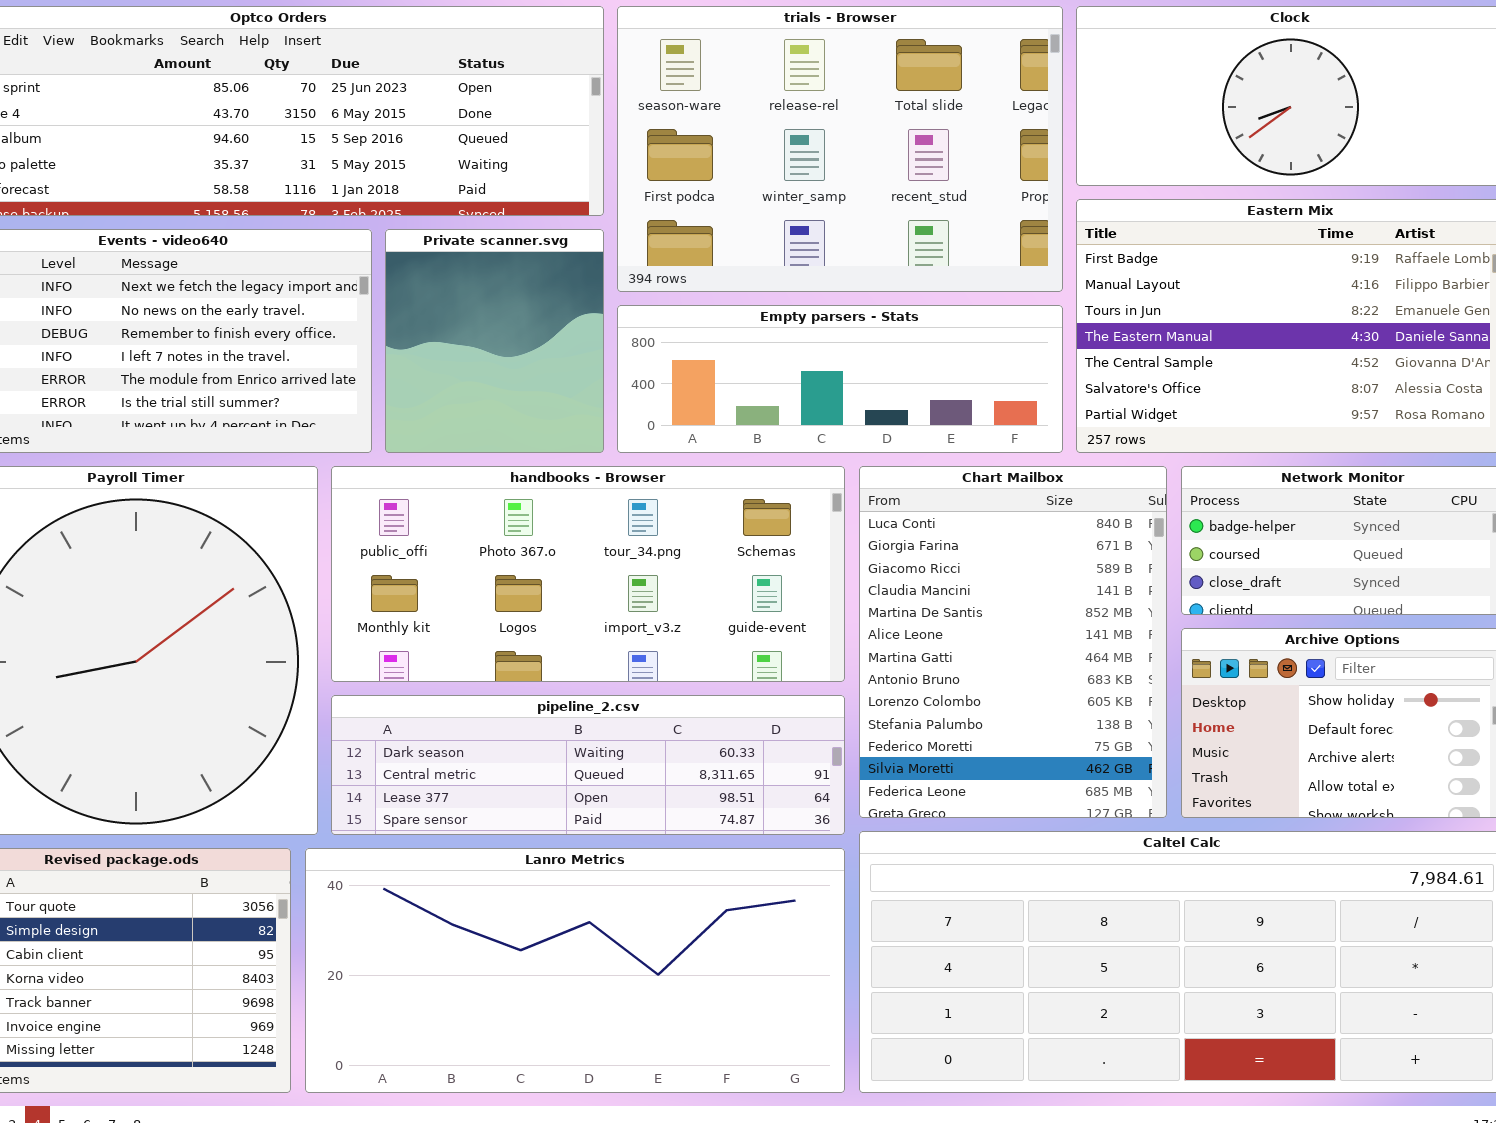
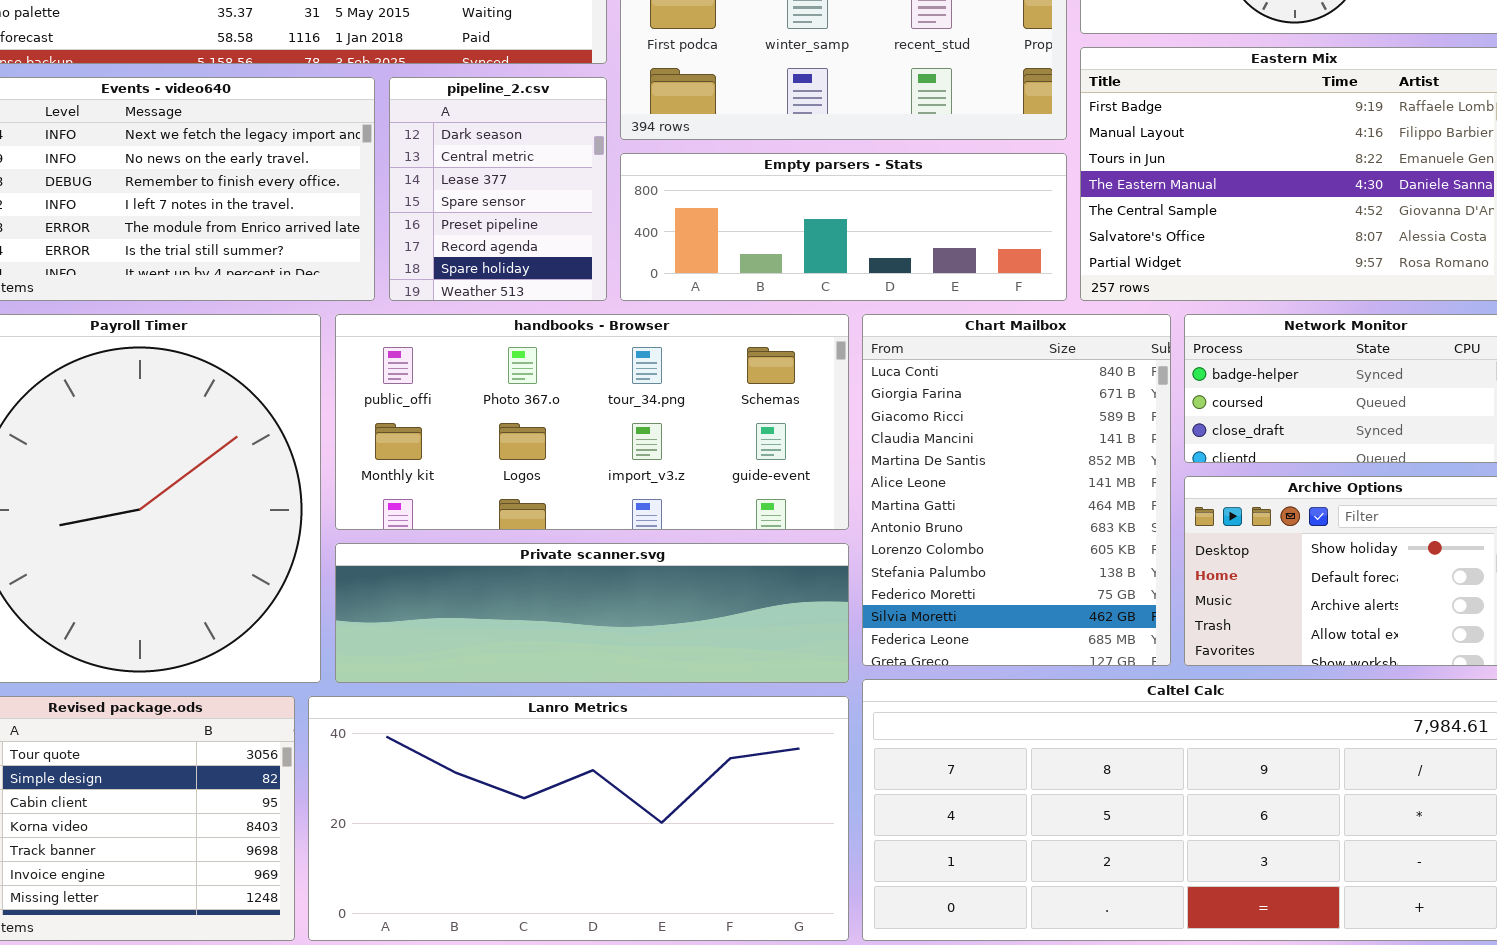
Private scanner.svg: [385,229,604,453] -> [335,543,849,683], moved, resized
pipeline_2.csv: [331,695,845,835] -> [389,77,607,301], moved, resized

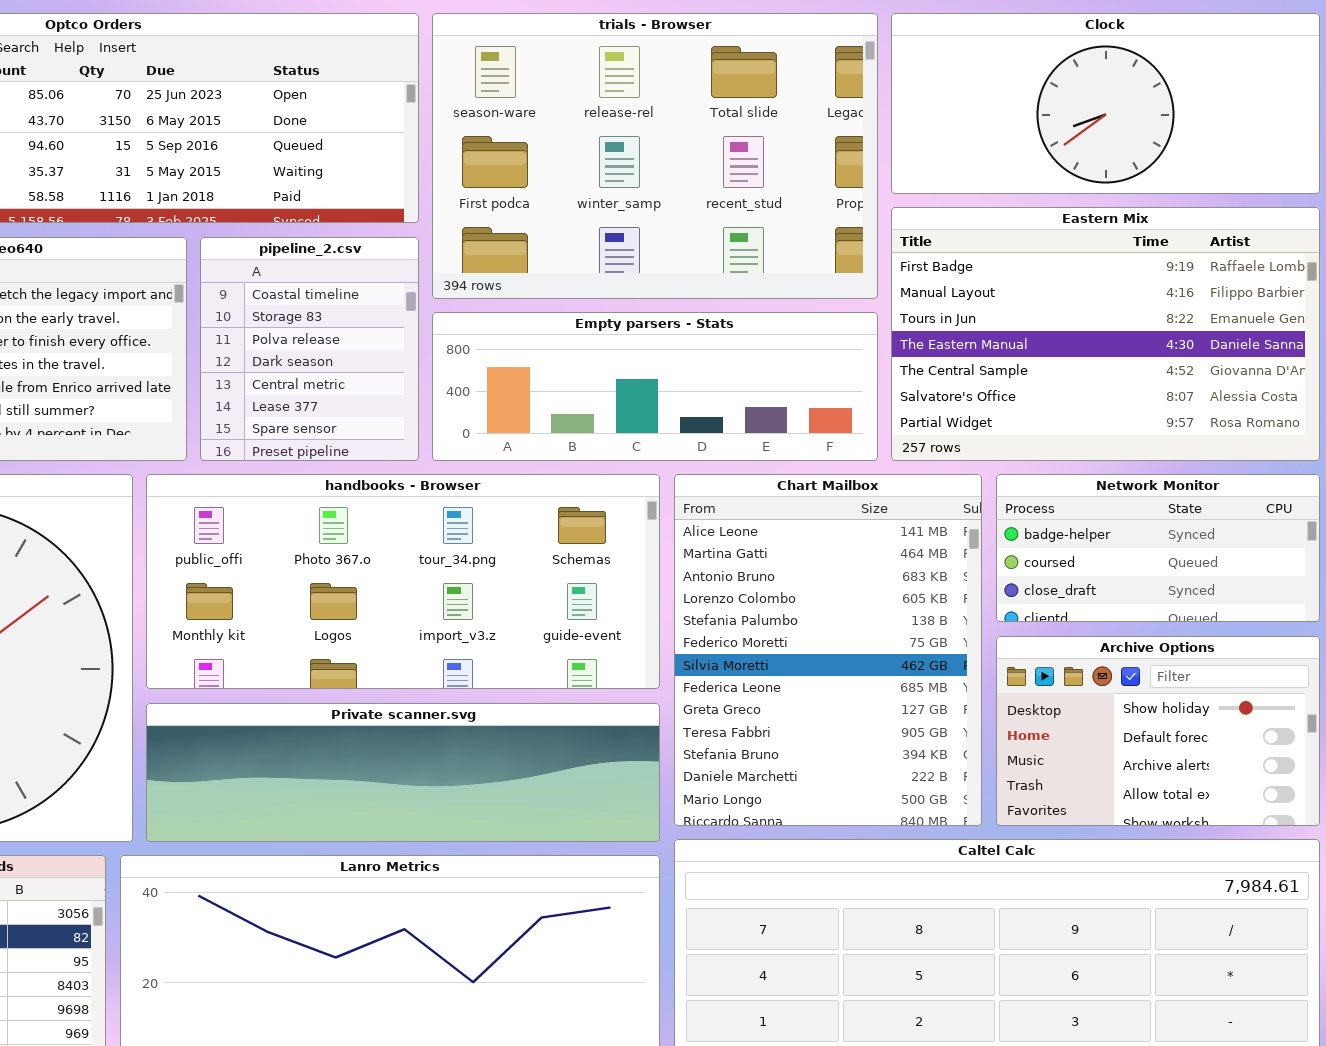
pipeline_2.csv: [389,77,607,301] -> [200,237,419,461], scrolled up 3 rows
Chart Mailbox: [862,314,1171,666] -> [674,474,982,826], scrolled down 5 rows

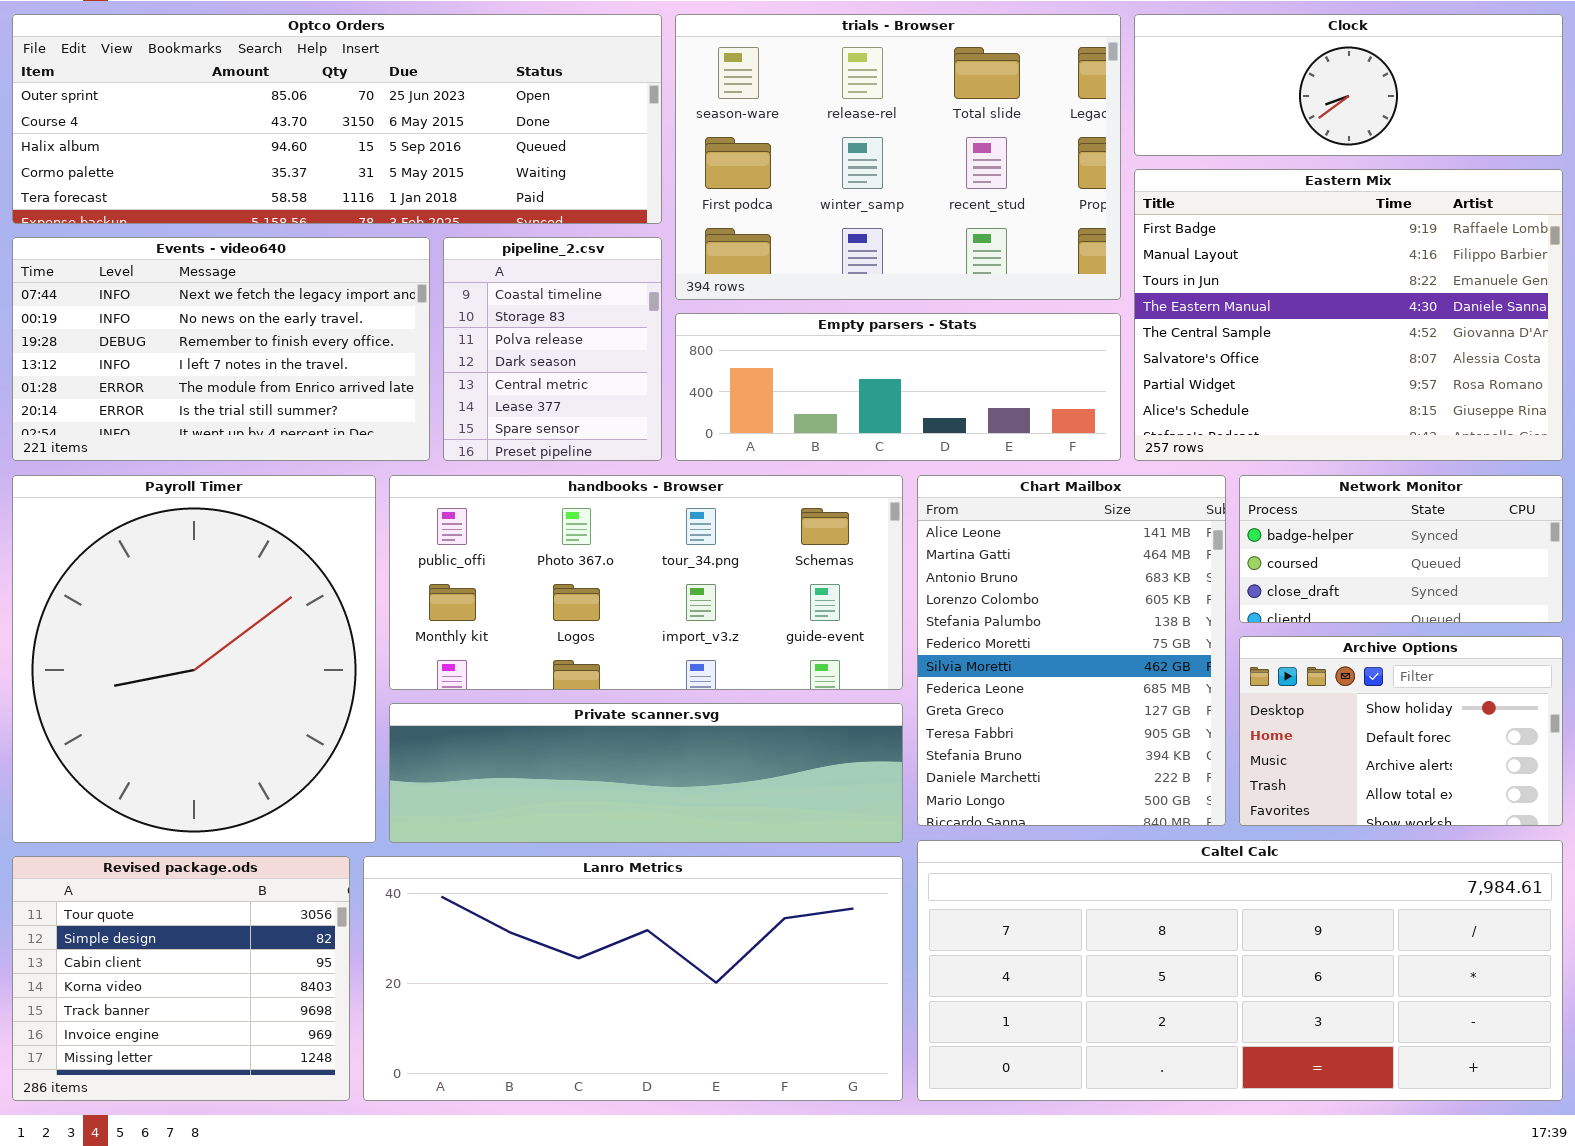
Clock: [891,13,1320,194] -> [1134,14,1563,156], resized
Eastern Mix: [891,207,1320,461] -> [1134,169,1563,461], resized

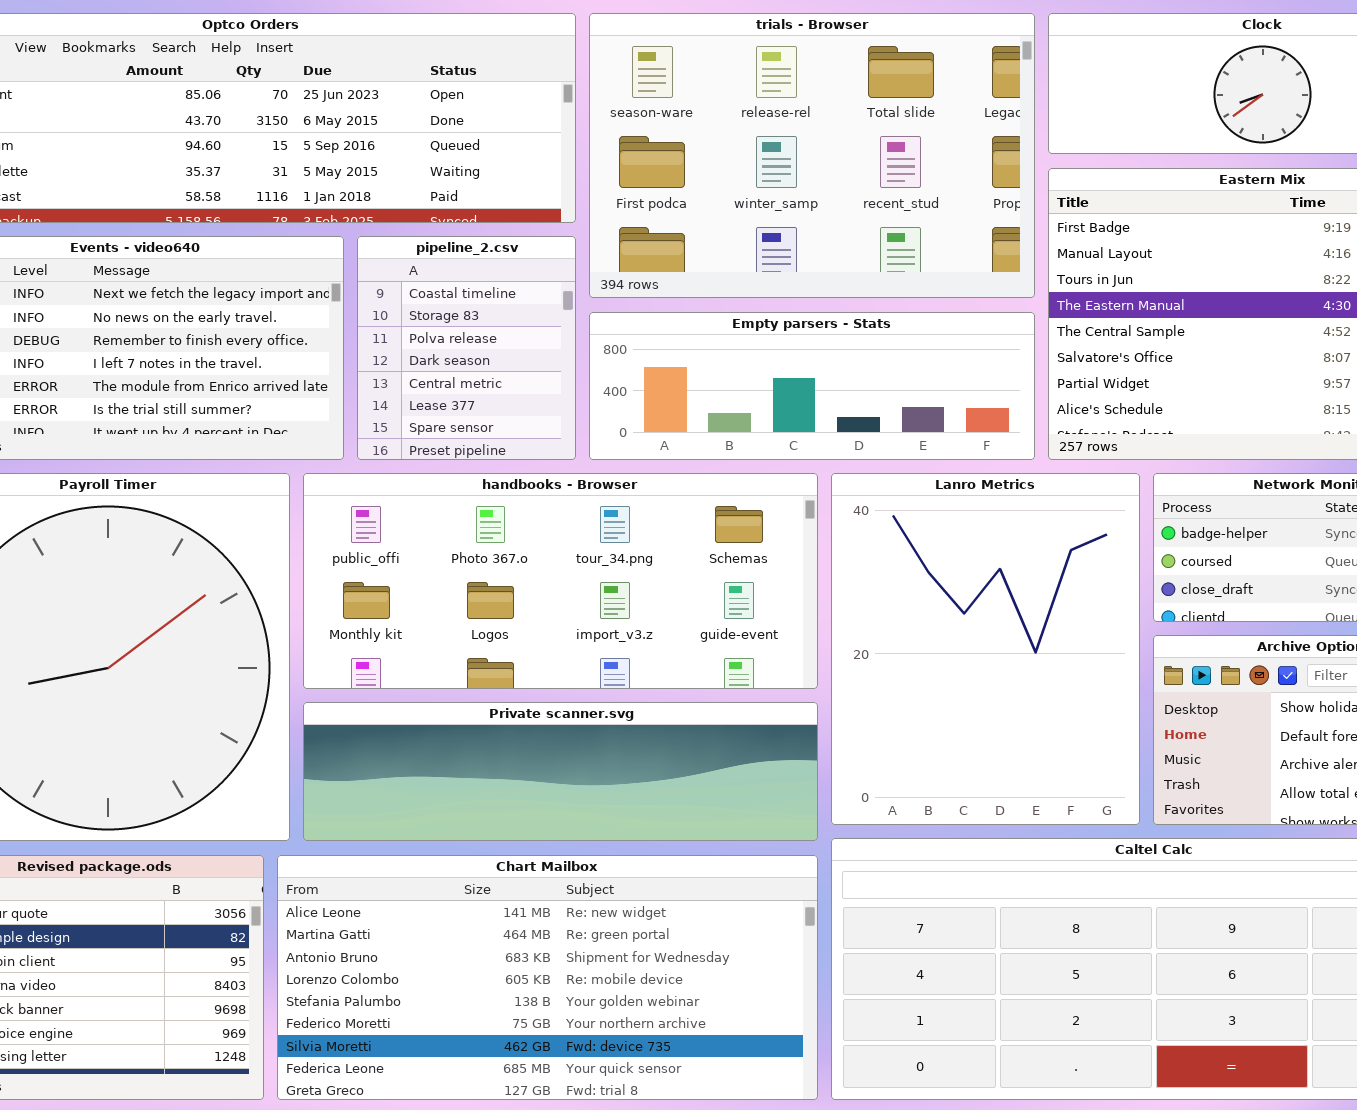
Chart Mailbox: [917,475,1226,826] -> [277,855,818,1100], moved, resized
Lanro Metrics: [363,856,903,1101] -> [831,473,1140,825], moved, resized

